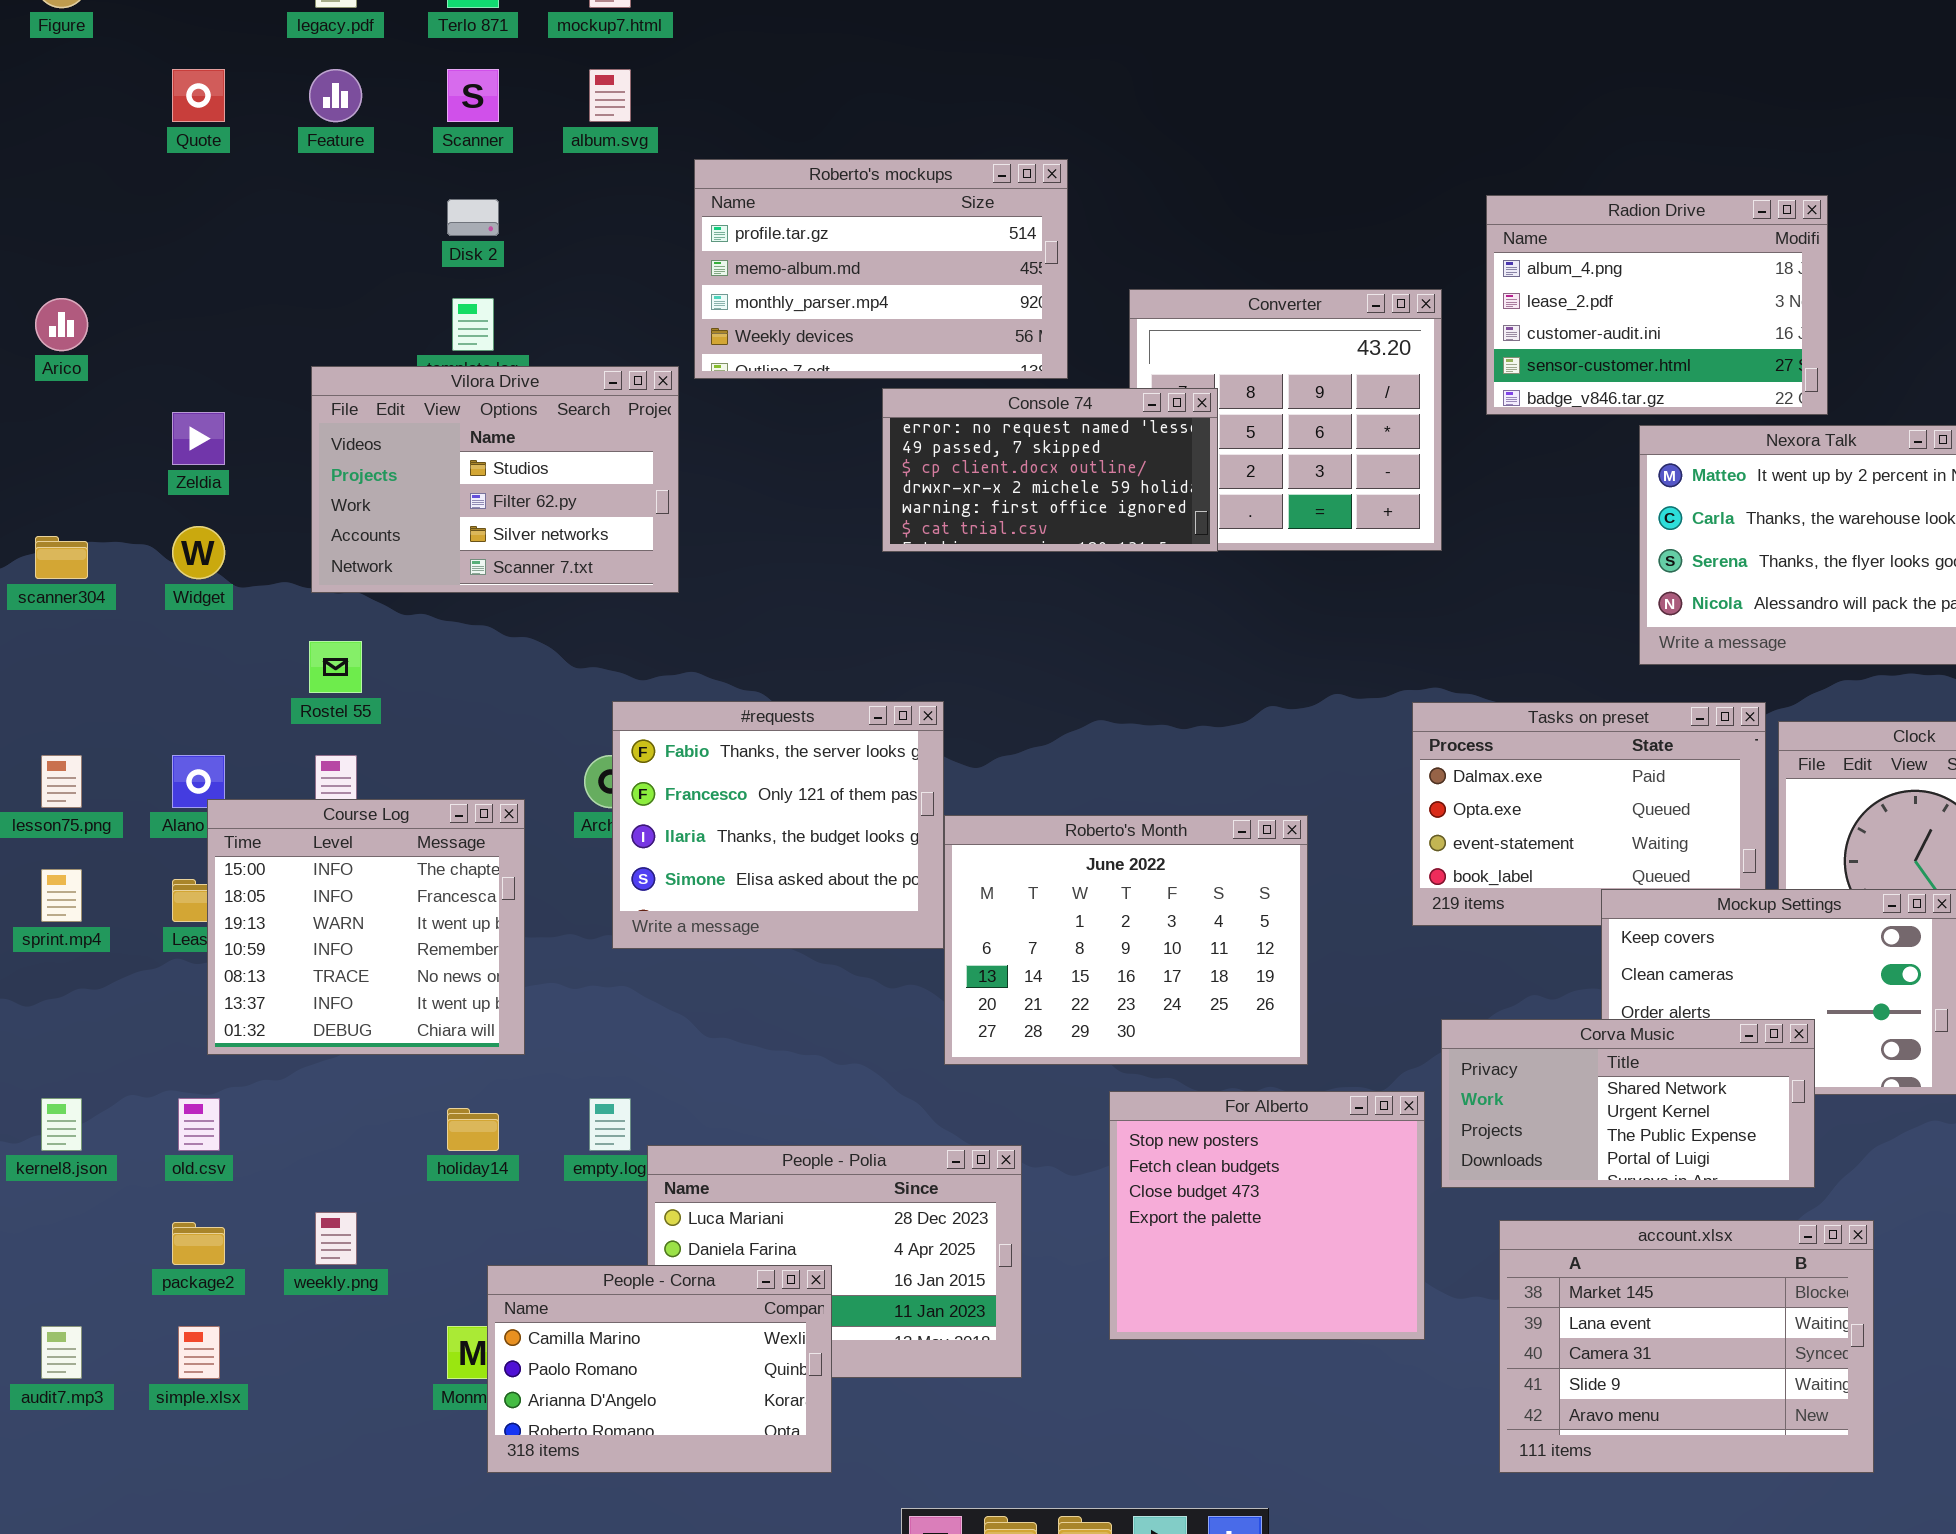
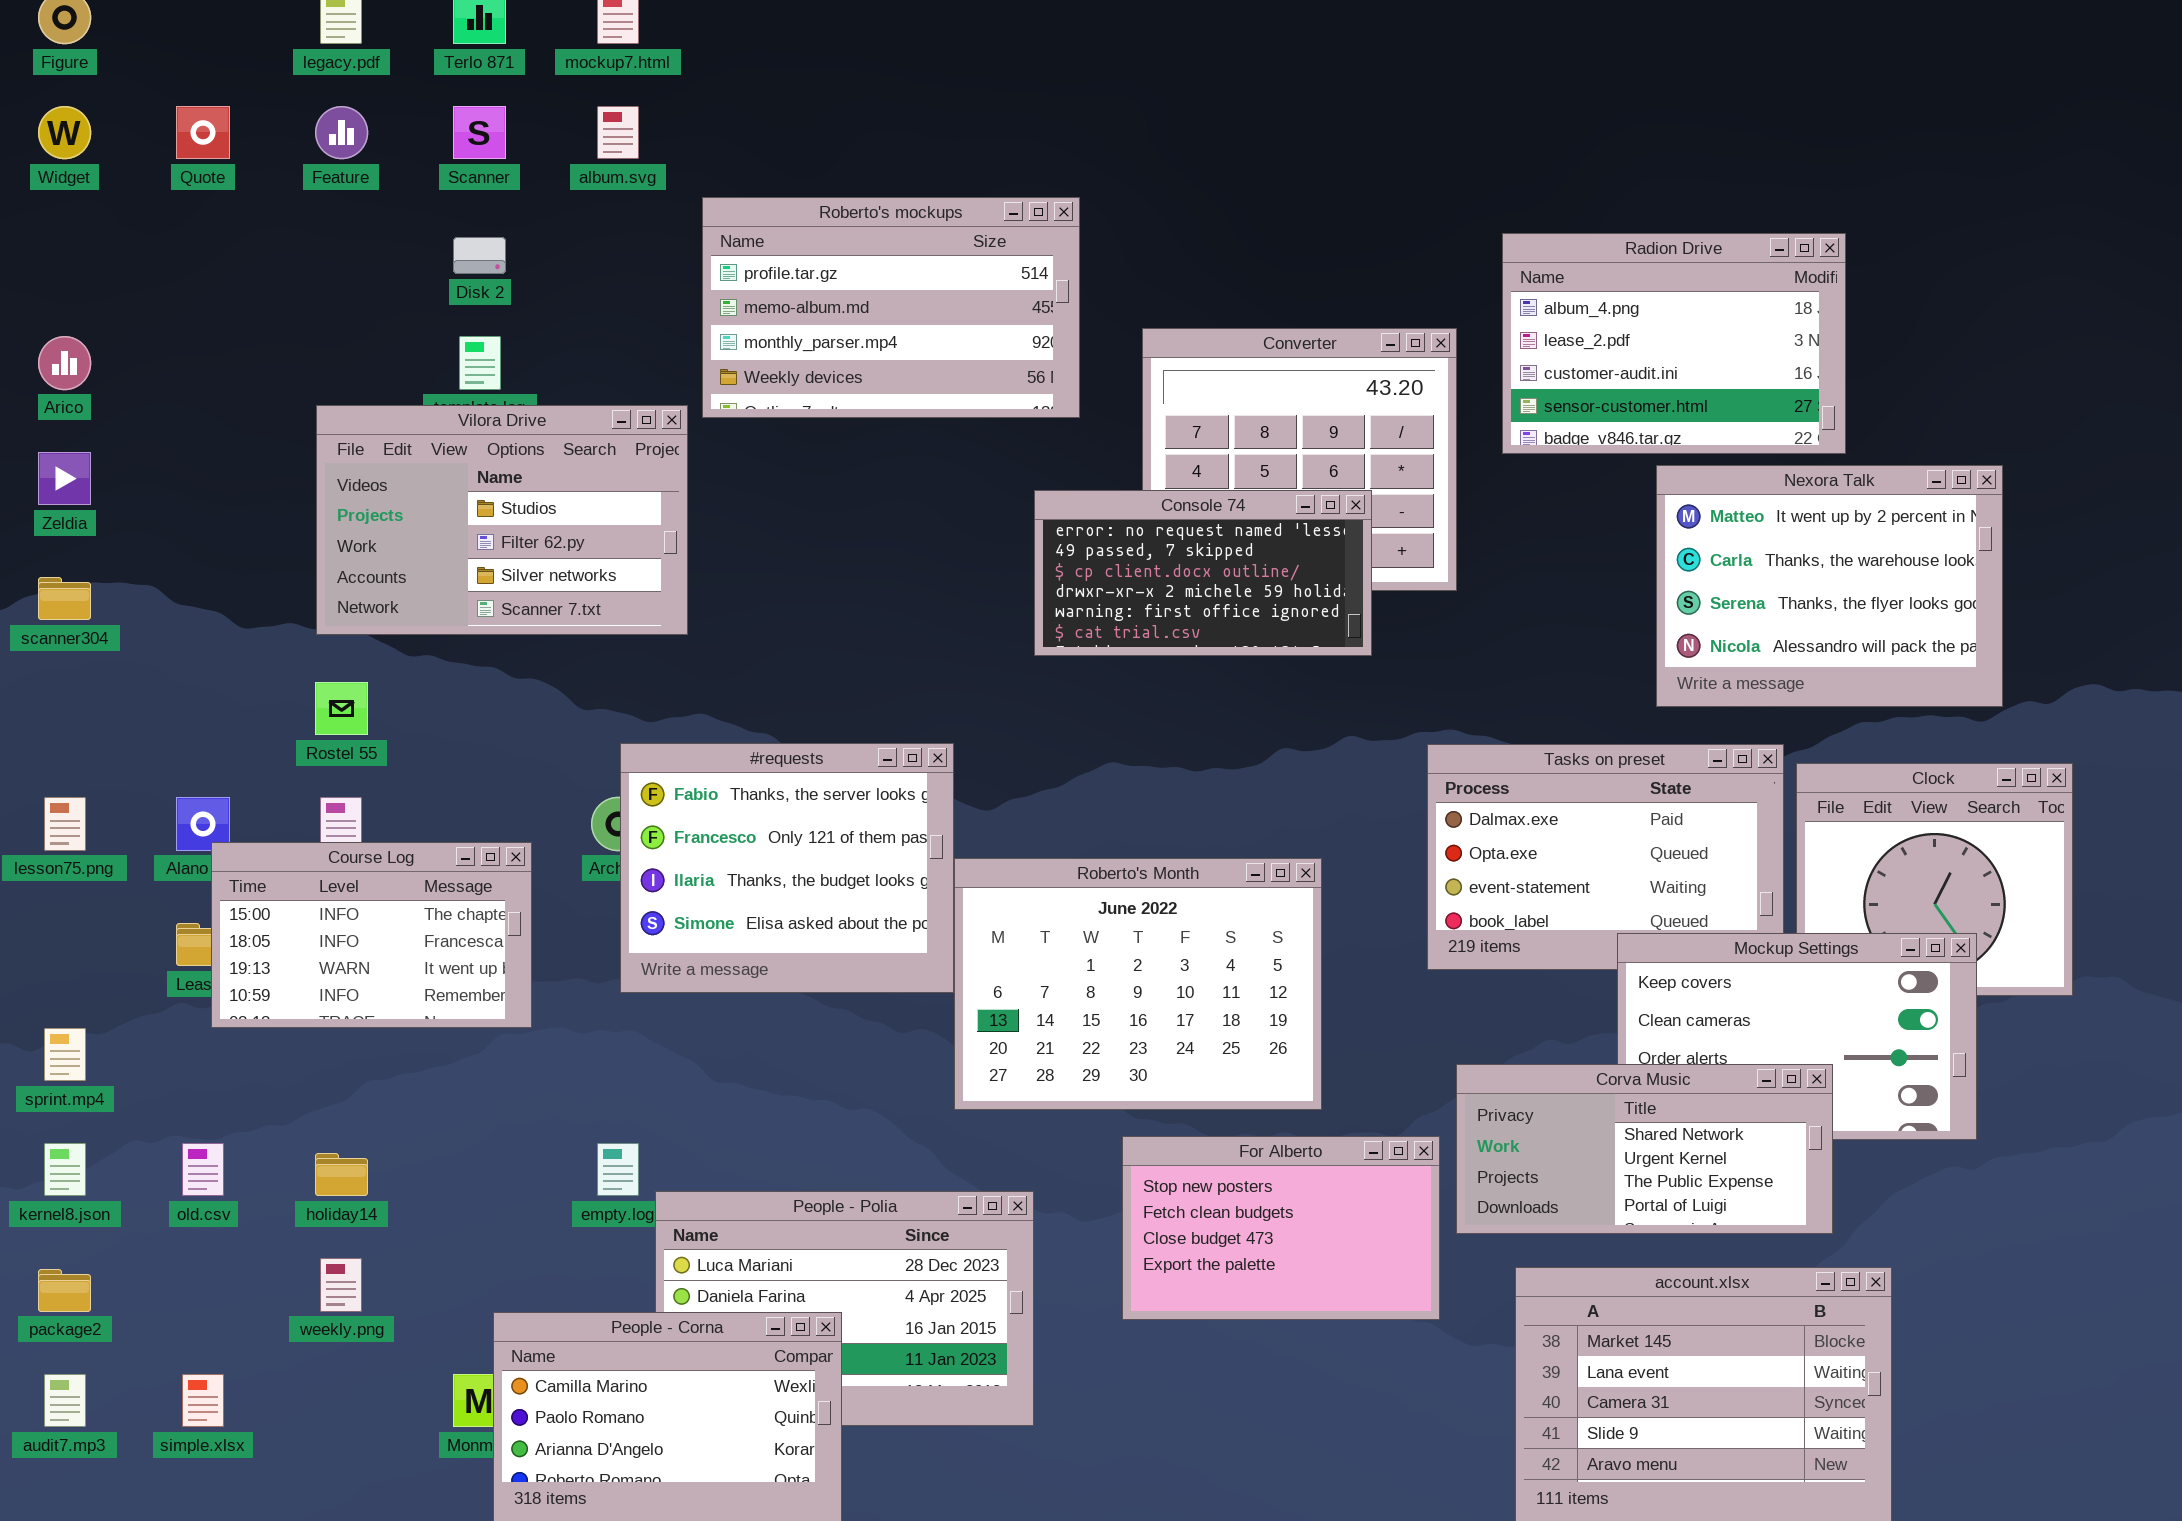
Console 74: [882,388,1218,552] -> [1034,490,1372,656], moved
Zeldia: [172,412,225,465] -> [38,452,91,505], moved
Widget: [172,526,225,579] -> [38,106,91,159], moved
Course Log: [207,799,525,1055] -> [211,842,532,1028], resized
sprint.mp4: [41,869,82,922] -> [44,1028,86,1081], moved
For Alberto: [1109,1091,1425,1340] -> [1122,1136,1440,1320], resized
holiday14: [447,1108,499,1151] -> [315,1153,368,1196], moved
package2: [172,1222,225,1265] -> [38,1269,91,1312], moved

